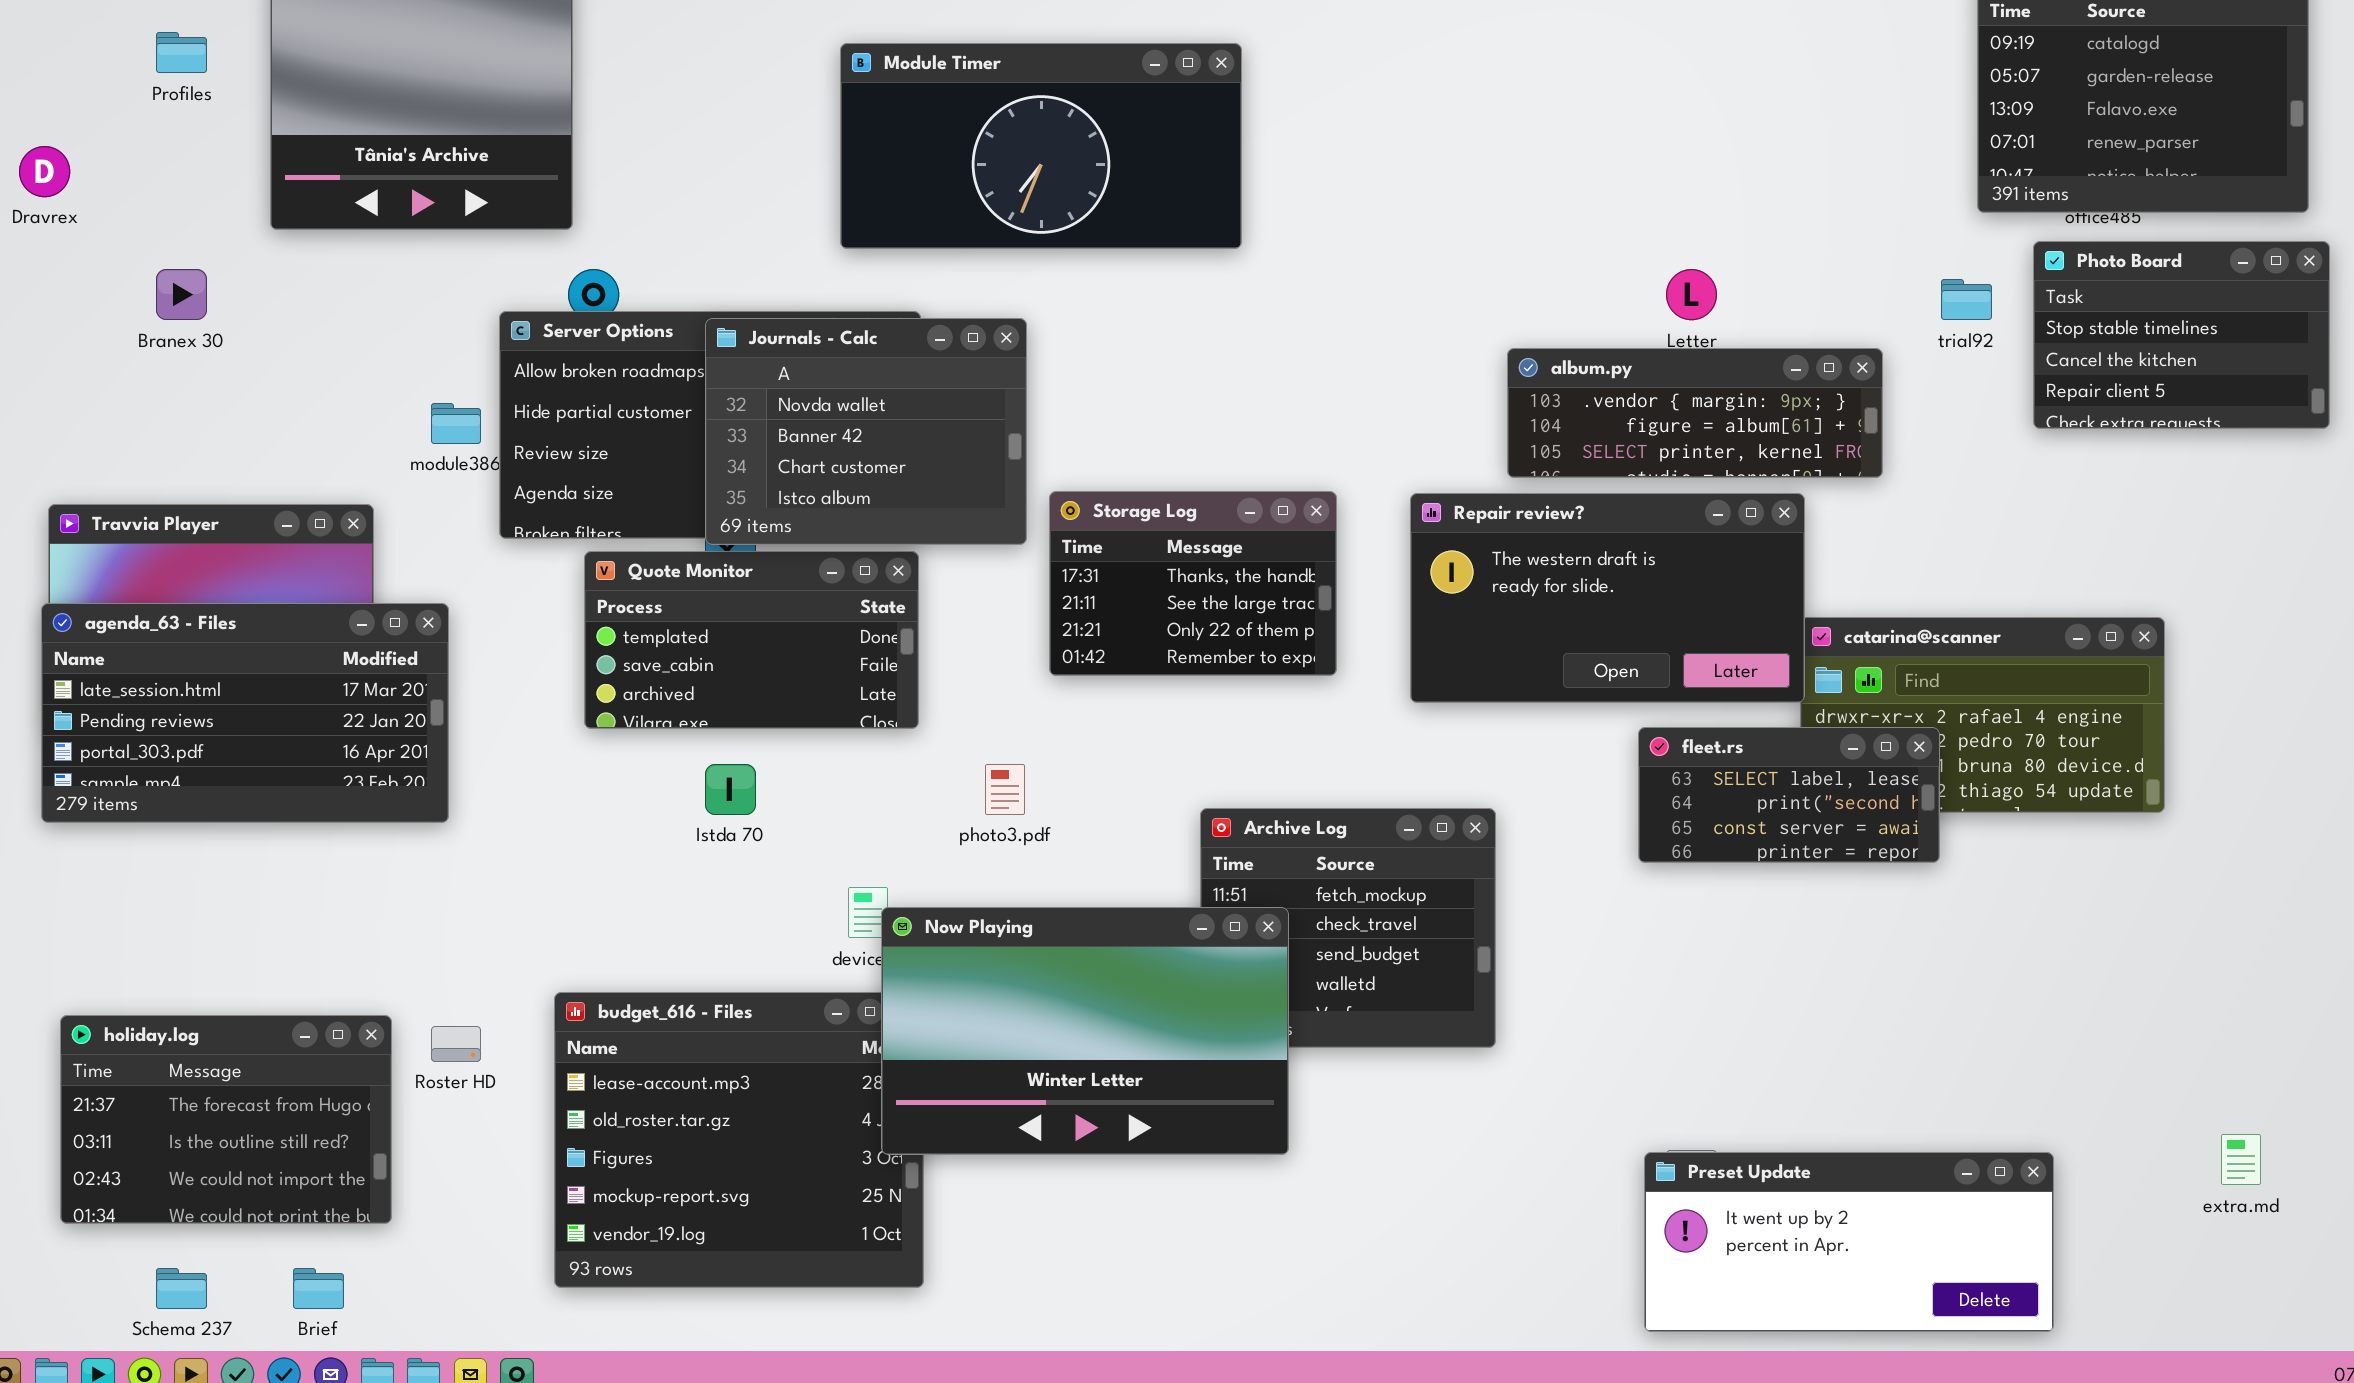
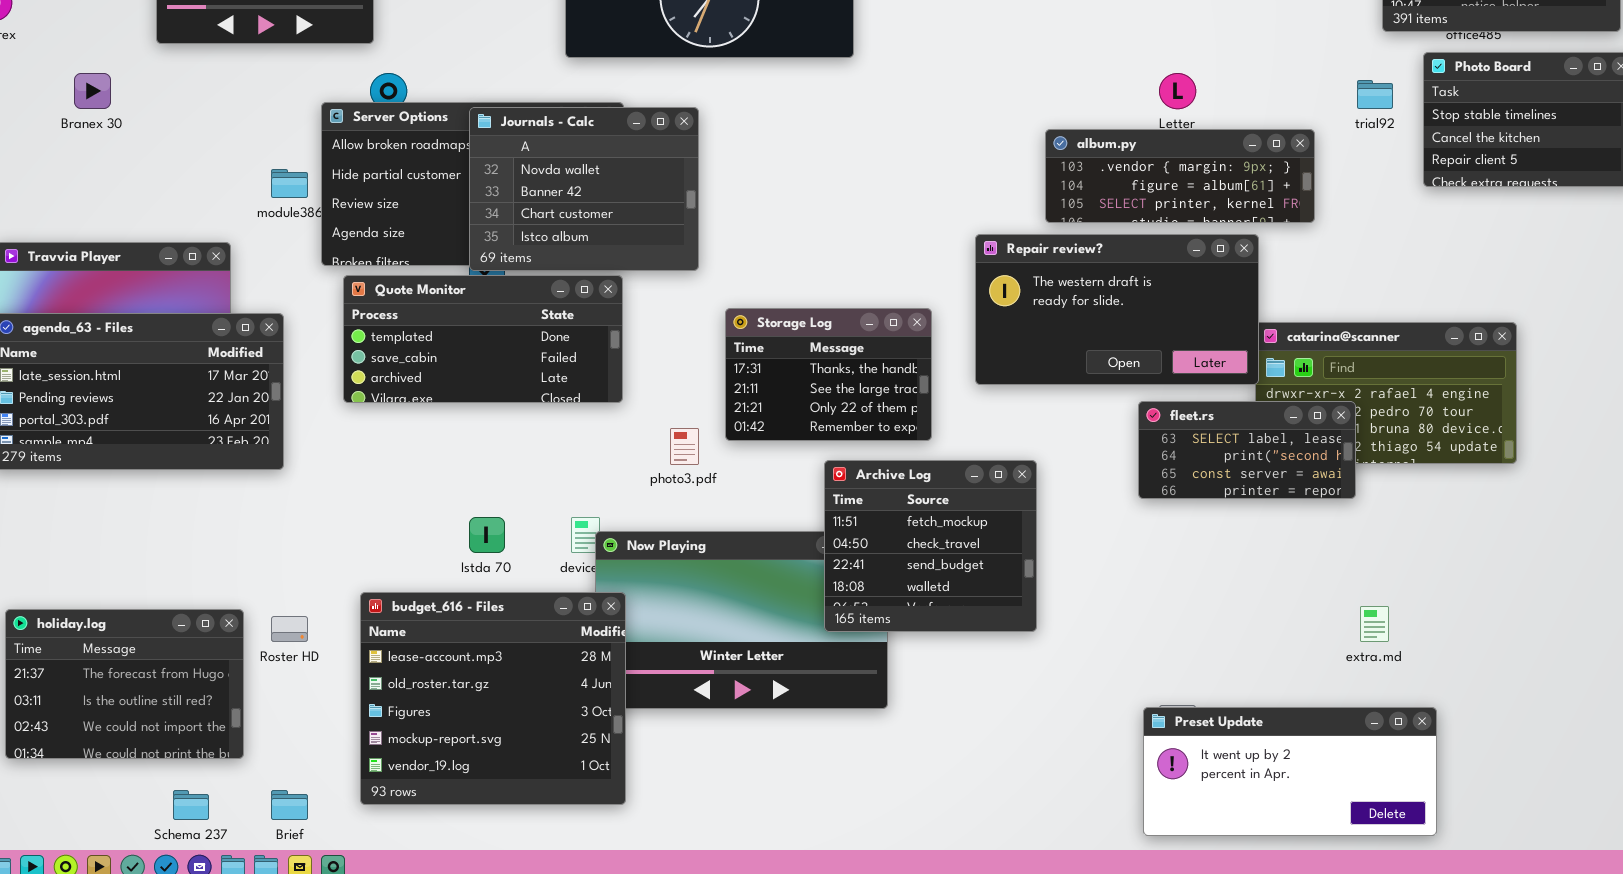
Storage Log: [1049,491,1337,676] -> [725,308,932,441], moved
Quote Monitor: [584,551,919,729] -> [343,275,623,403], resized
Istda 70: [705,764,756,815] -> [469,517,505,553], moved
Archive Log: [1200,808,1496,1048] -> [824,460,1037,632], raised
budget_616 - Files: [554,992,924,1288] -> [360,592,626,805], raised
extra.md: [2221,1134,2261,1185] -> [1360,606,1389,642], moved
Schema 237: [156,1268,207,1309] -> [173,790,209,820], moved
Brief: [293,1268,344,1309] -> [271,790,308,820], moved

